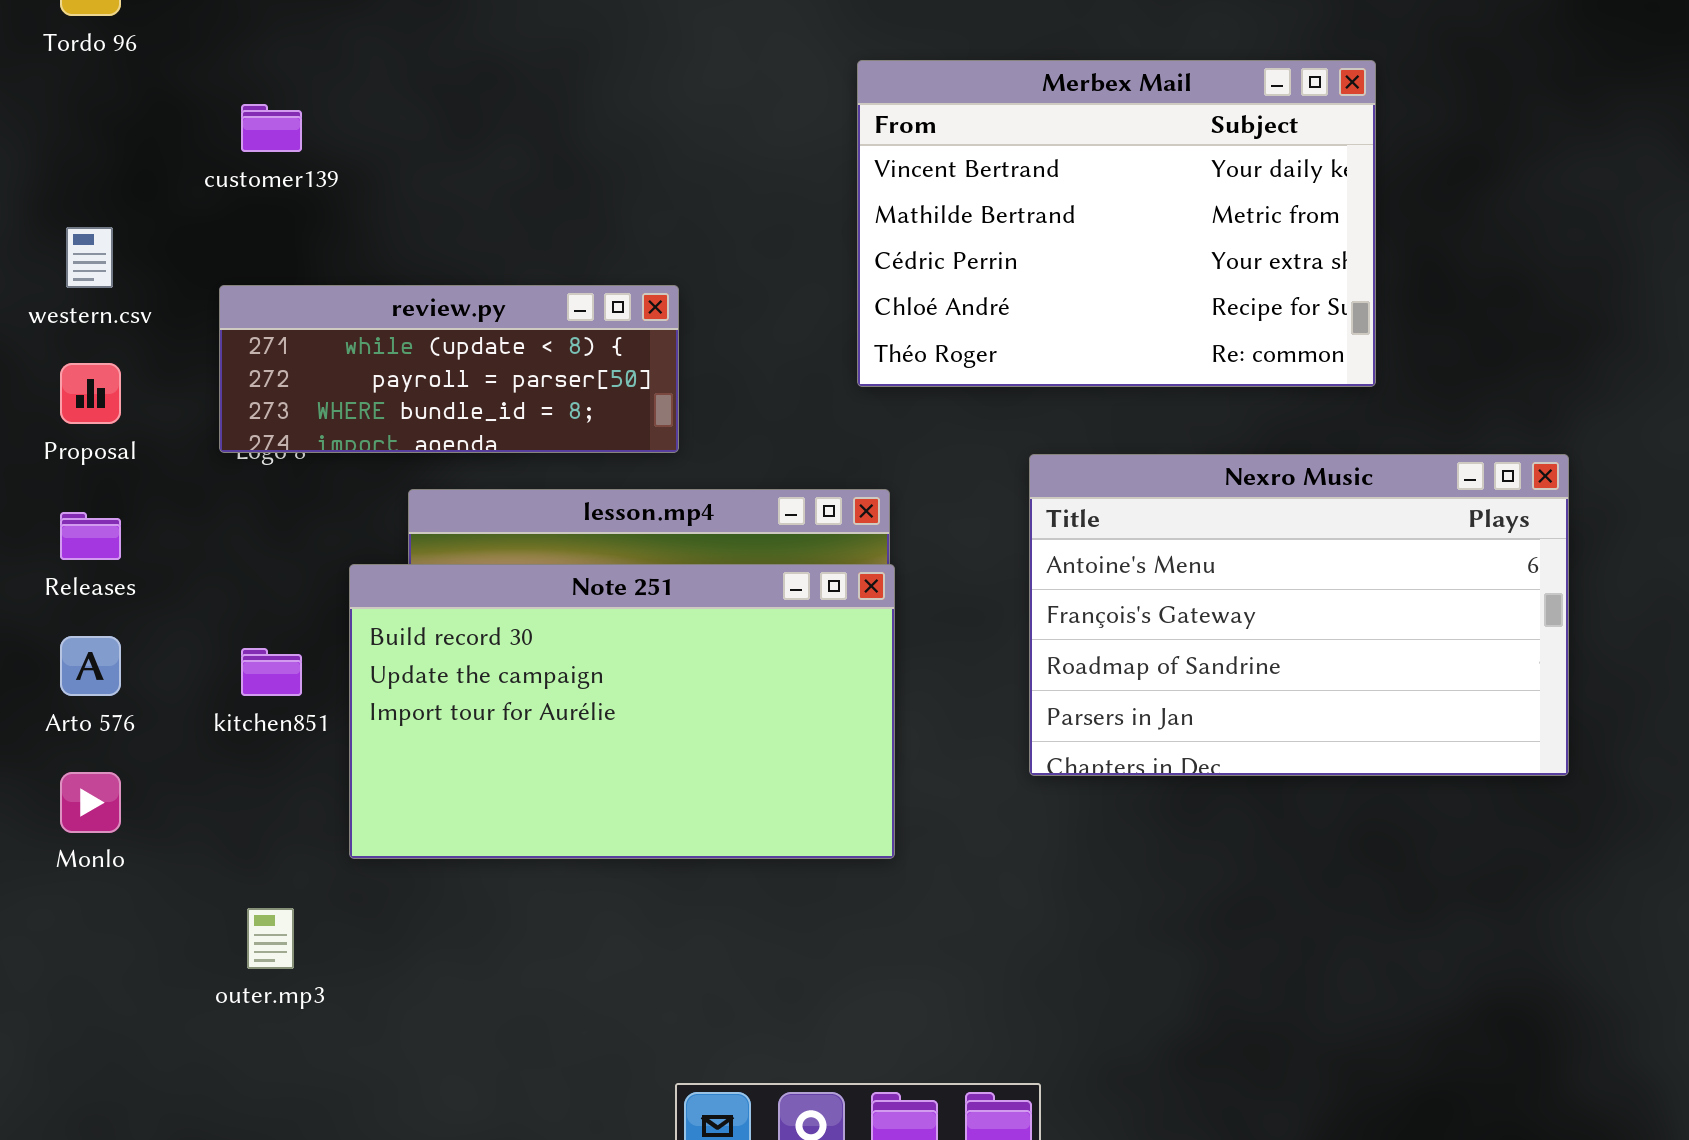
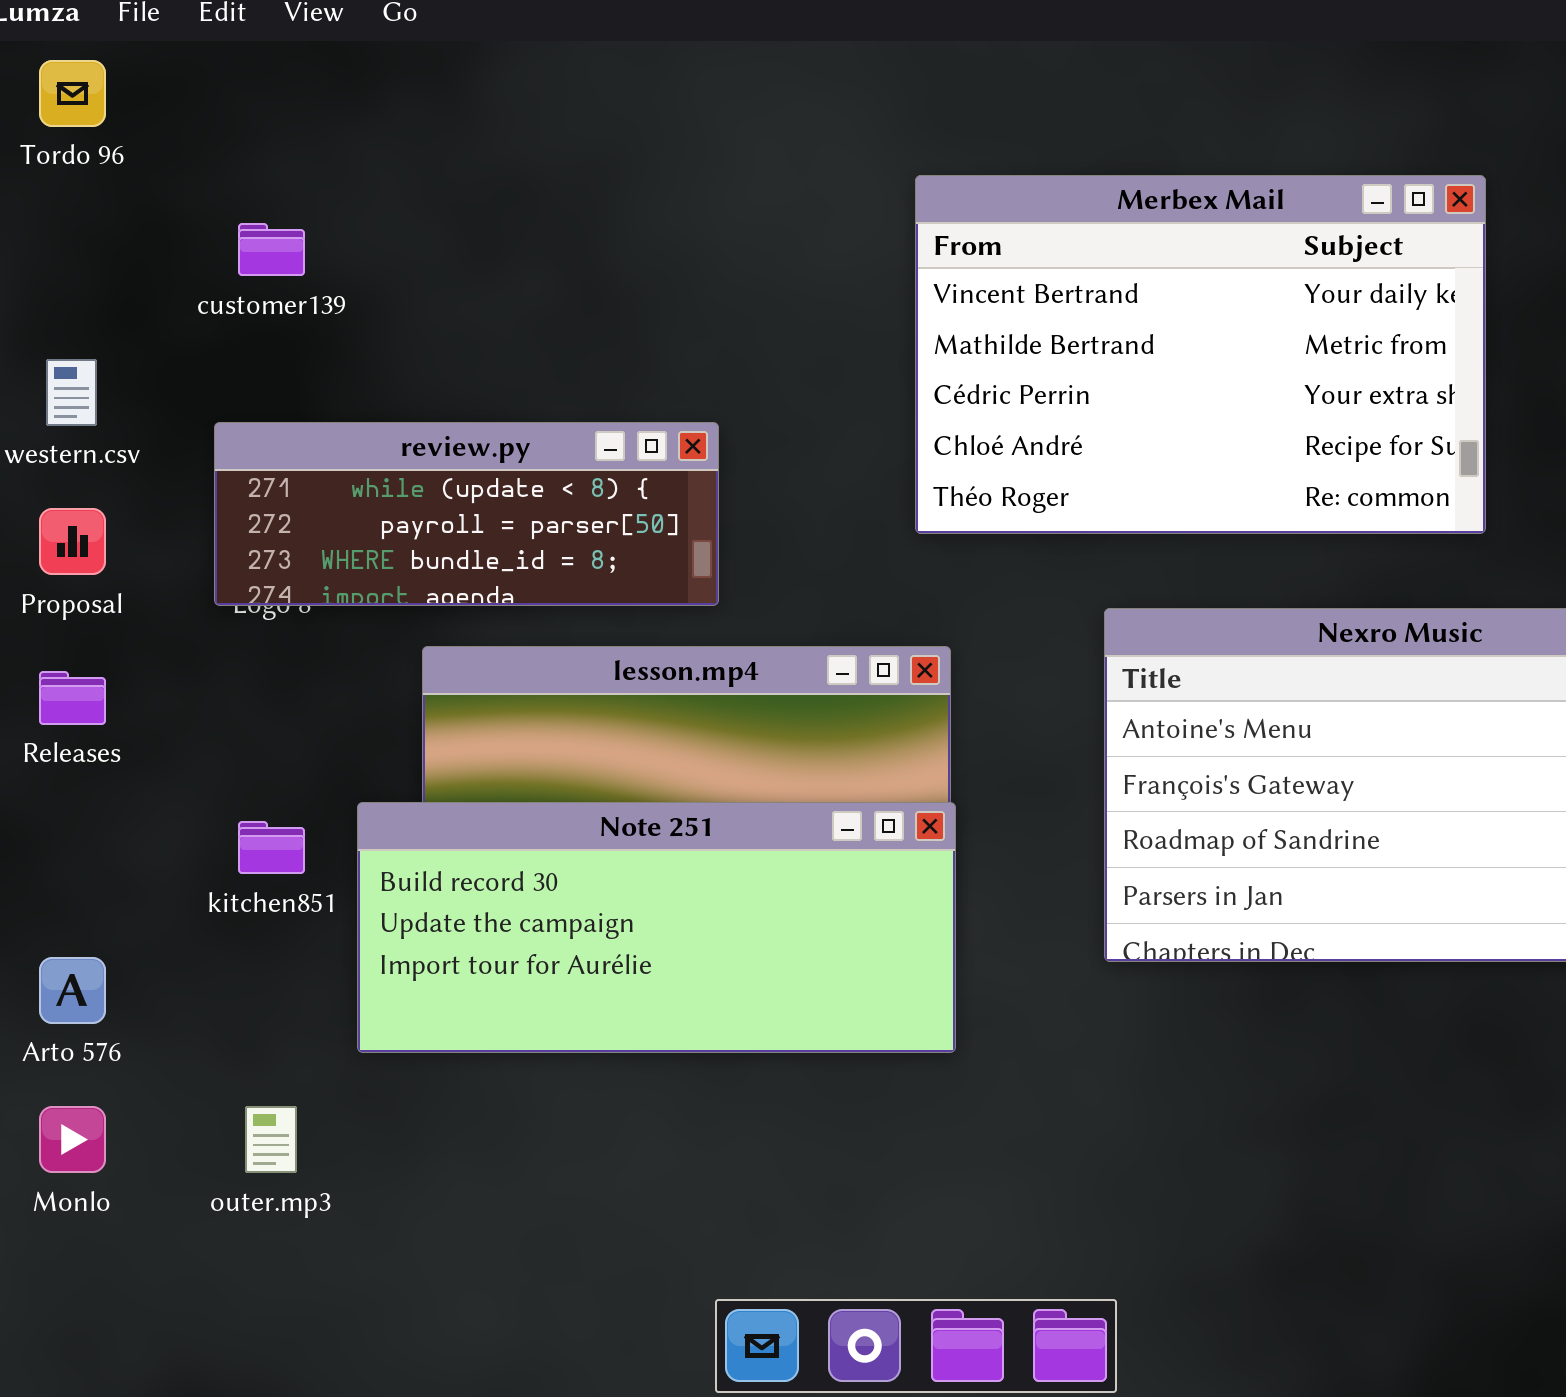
Note 251: [349,564,895,859] -> [357,802,956,1053], resized
Arto 576: [60,636,121,696] -> [39,957,106,1024], moved
Monlo: [60,772,121,833] -> [39,1106,106,1173], moved

